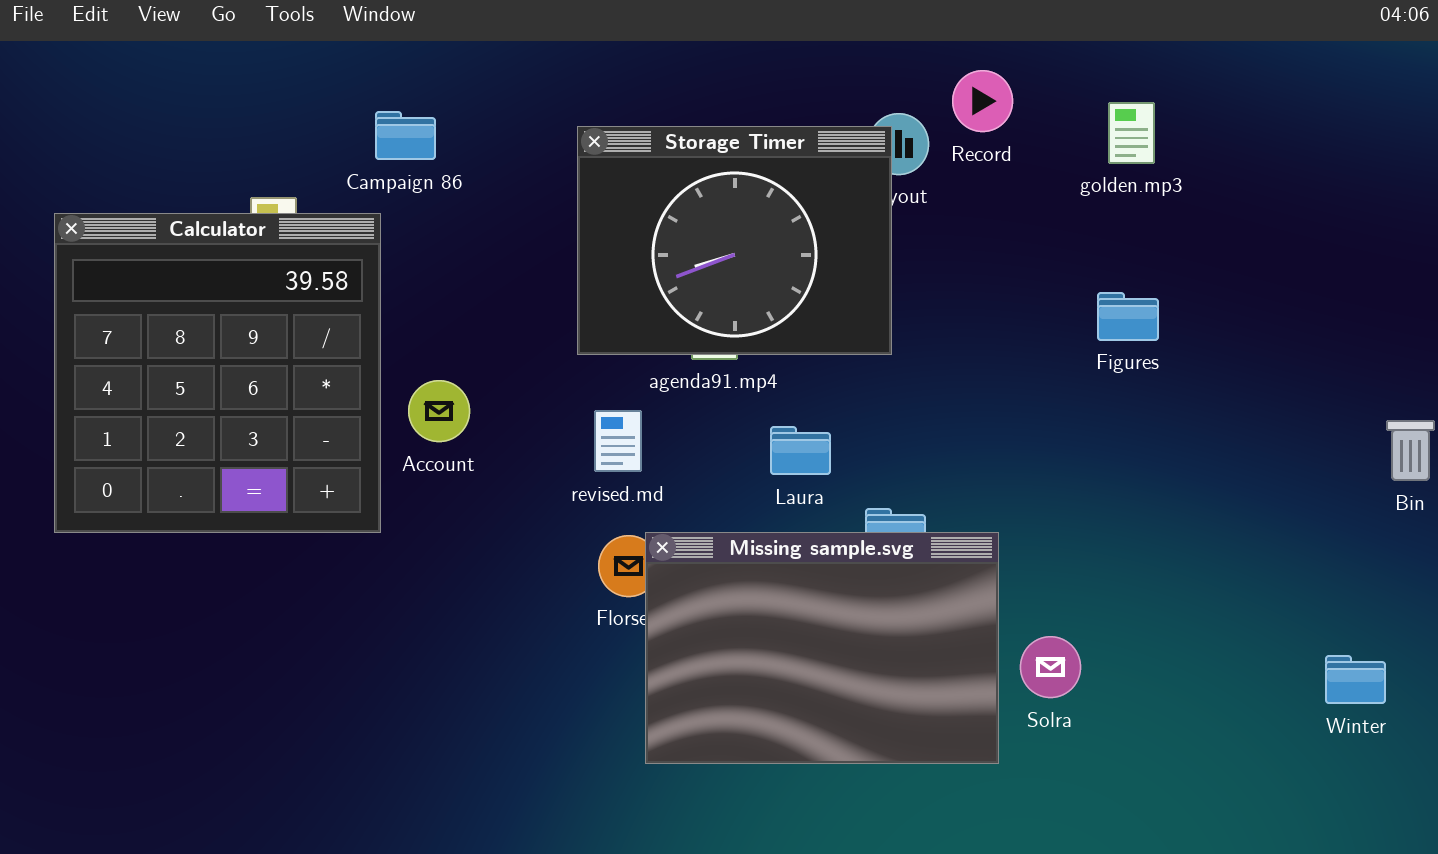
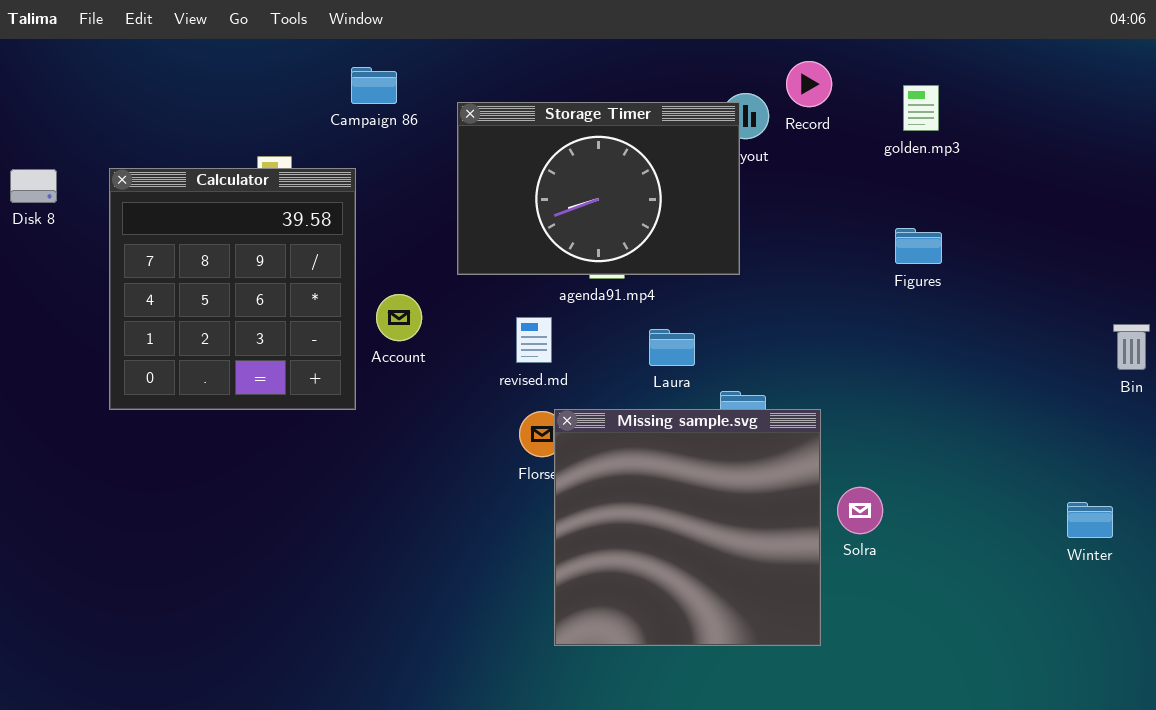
Campaign 86: [375,111,436,160] -> [351,67,397,104], moved
Storage Timer: [577,126,892,355] -> [457,102,740,275], resized
Missing sample.svg: [645,532,999,764] -> [554,409,821,646], resized

